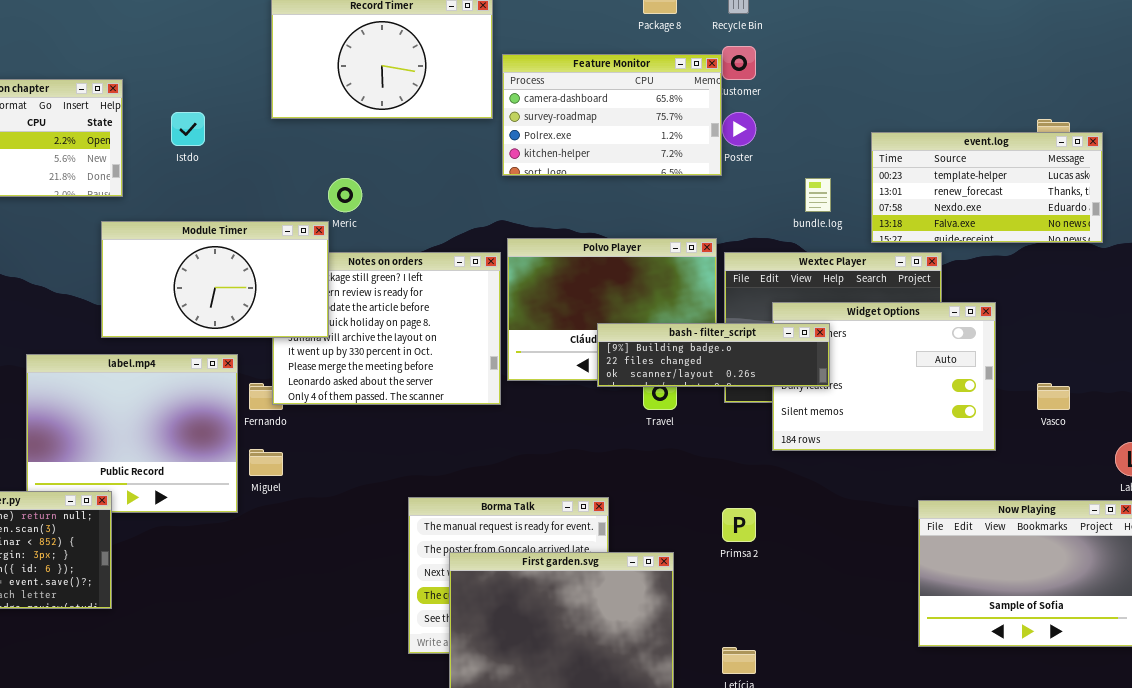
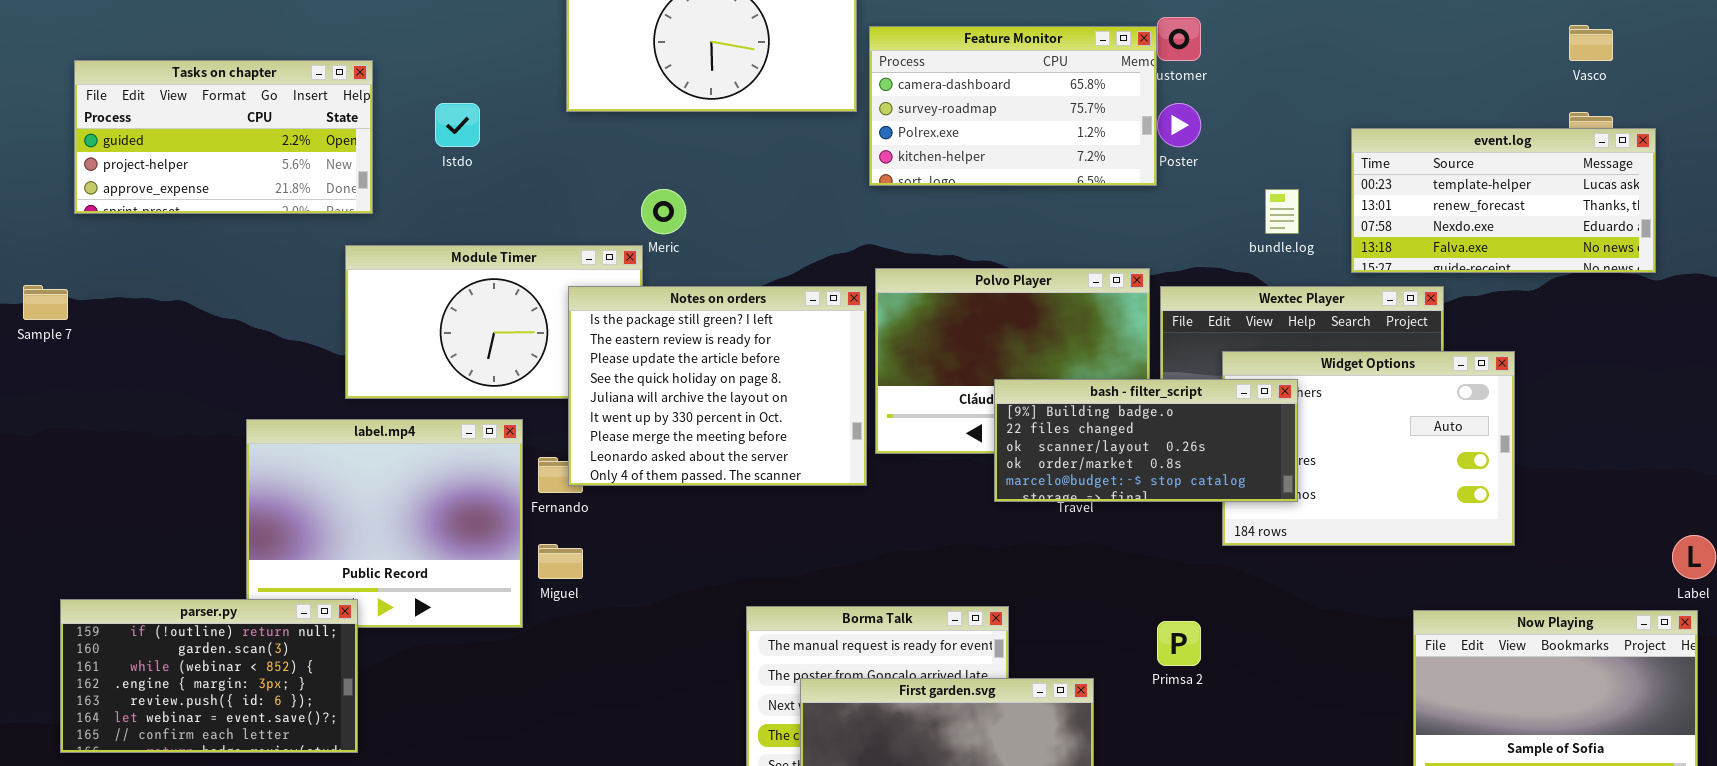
Notes on orders: [272,252,501,405] -> [568,286,867,486], raised
bash - filter_script: [597,323,830,387] -> [994,379,1298,502], resized
Vasco: [1037,383,1070,410] -> [1569,25,1613,61], moved

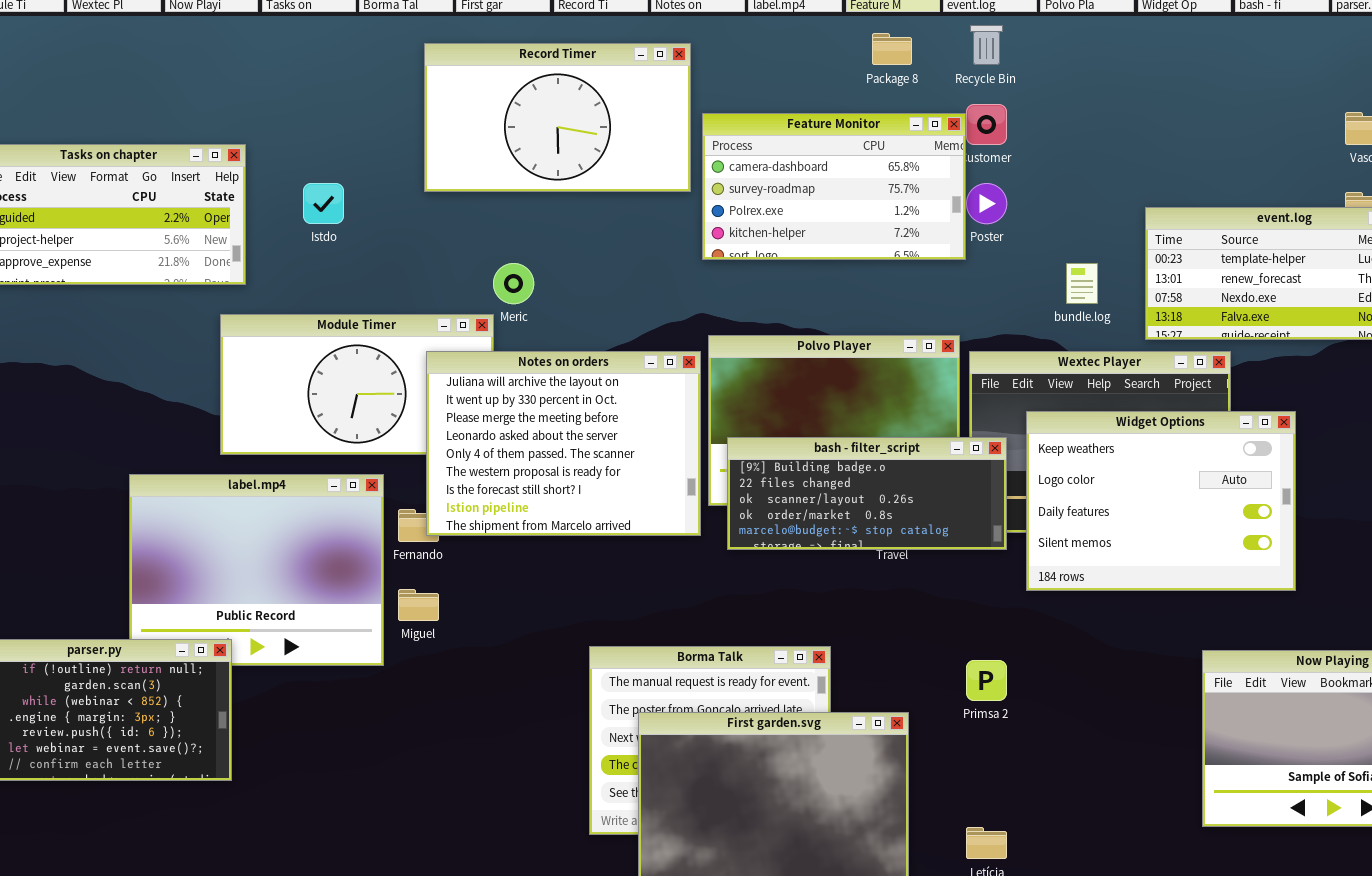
Notes on orders: [568,286,867,486] -> [426,351,701,536], scrolled down 4 rows
bash - filter_script: [994,379,1298,502] -> [727,437,1007,550], moved

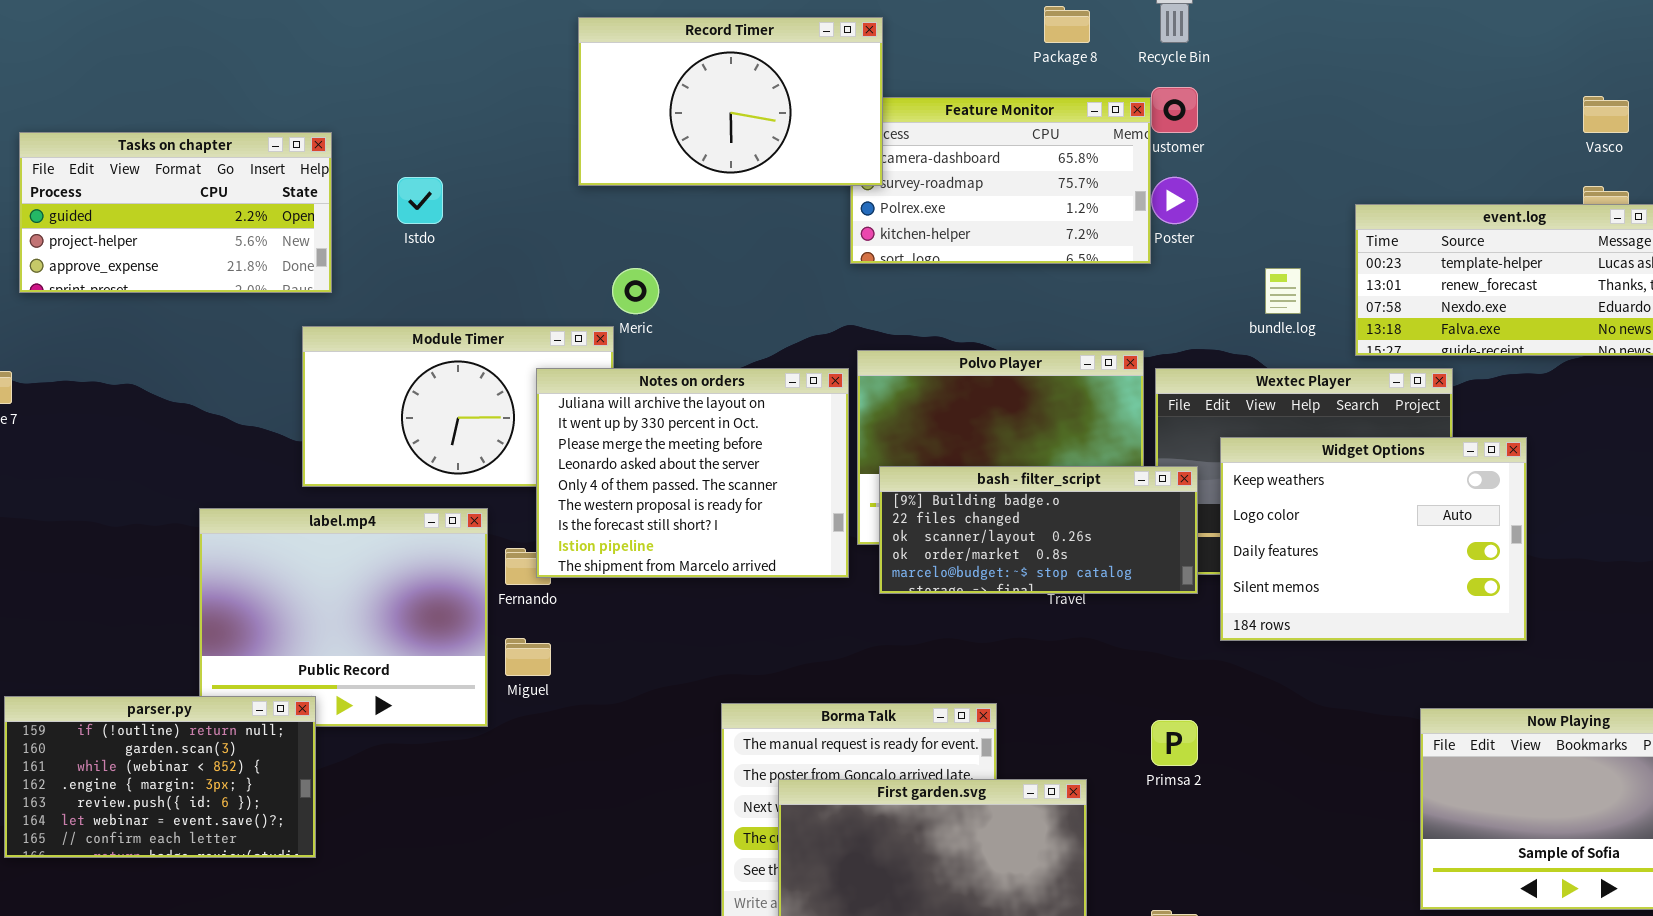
Record Timer: [424,43,691,192] -> [578,17,883,186], moved

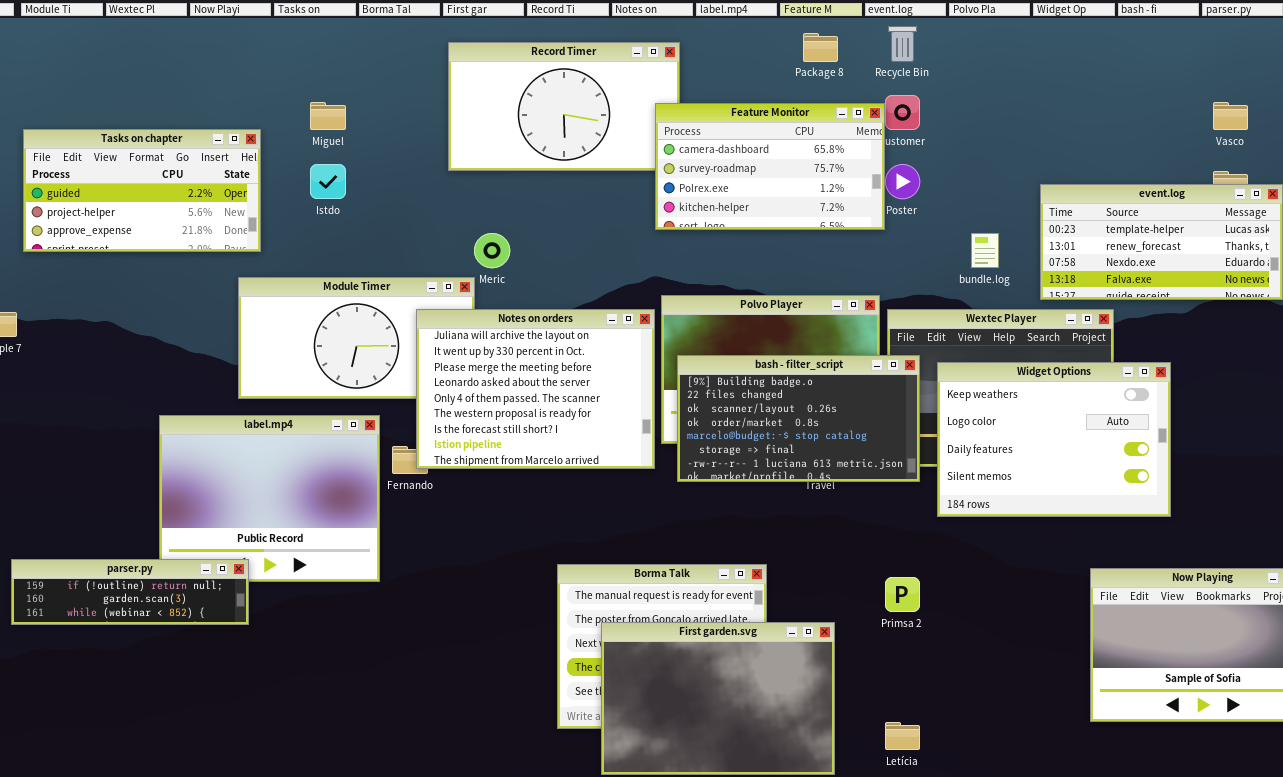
Feature Monitor: [850,97,1151,264] -> [655,103,885,230], raised
bash - filter_script: [879,466,1198,594] -> [677,355,920,482], resized
Miguel: [505,638,551,676] -> [310,102,346,130], moved
parser.py: [4,696,316,858] -> [11,559,249,625], resized

